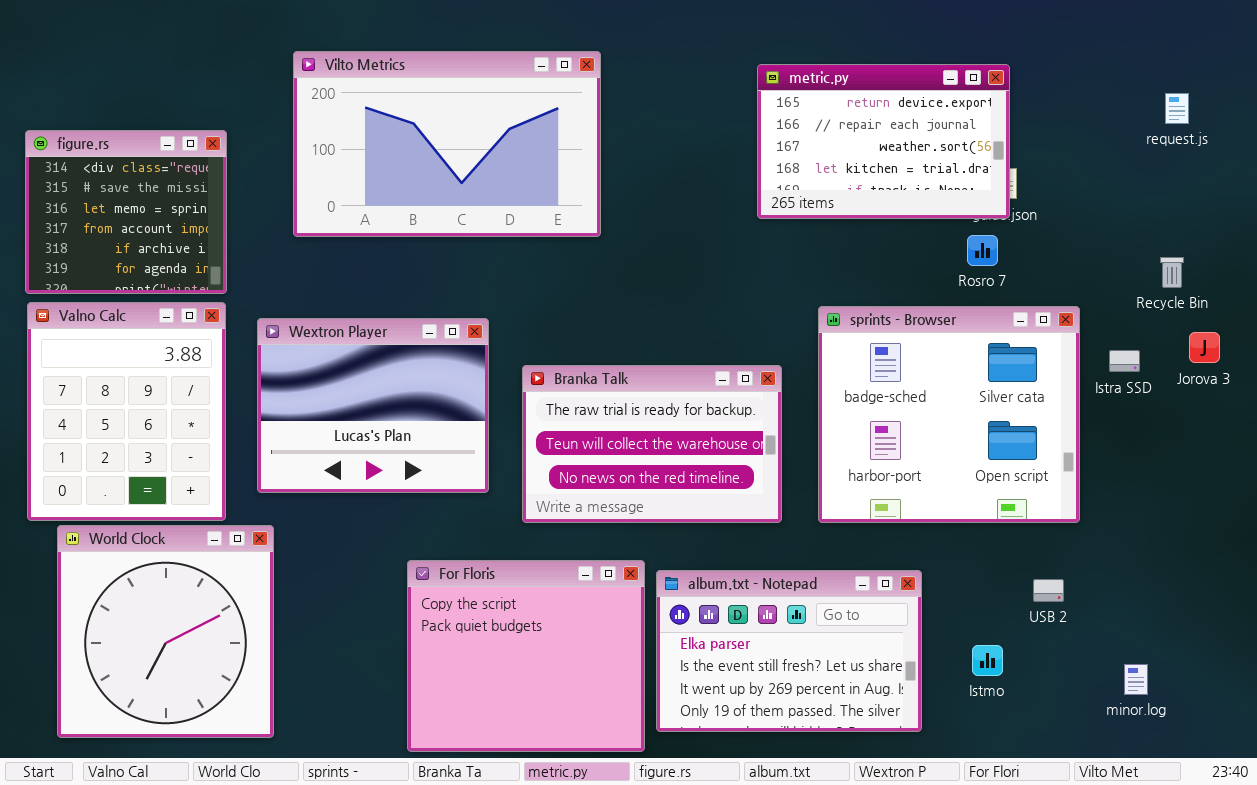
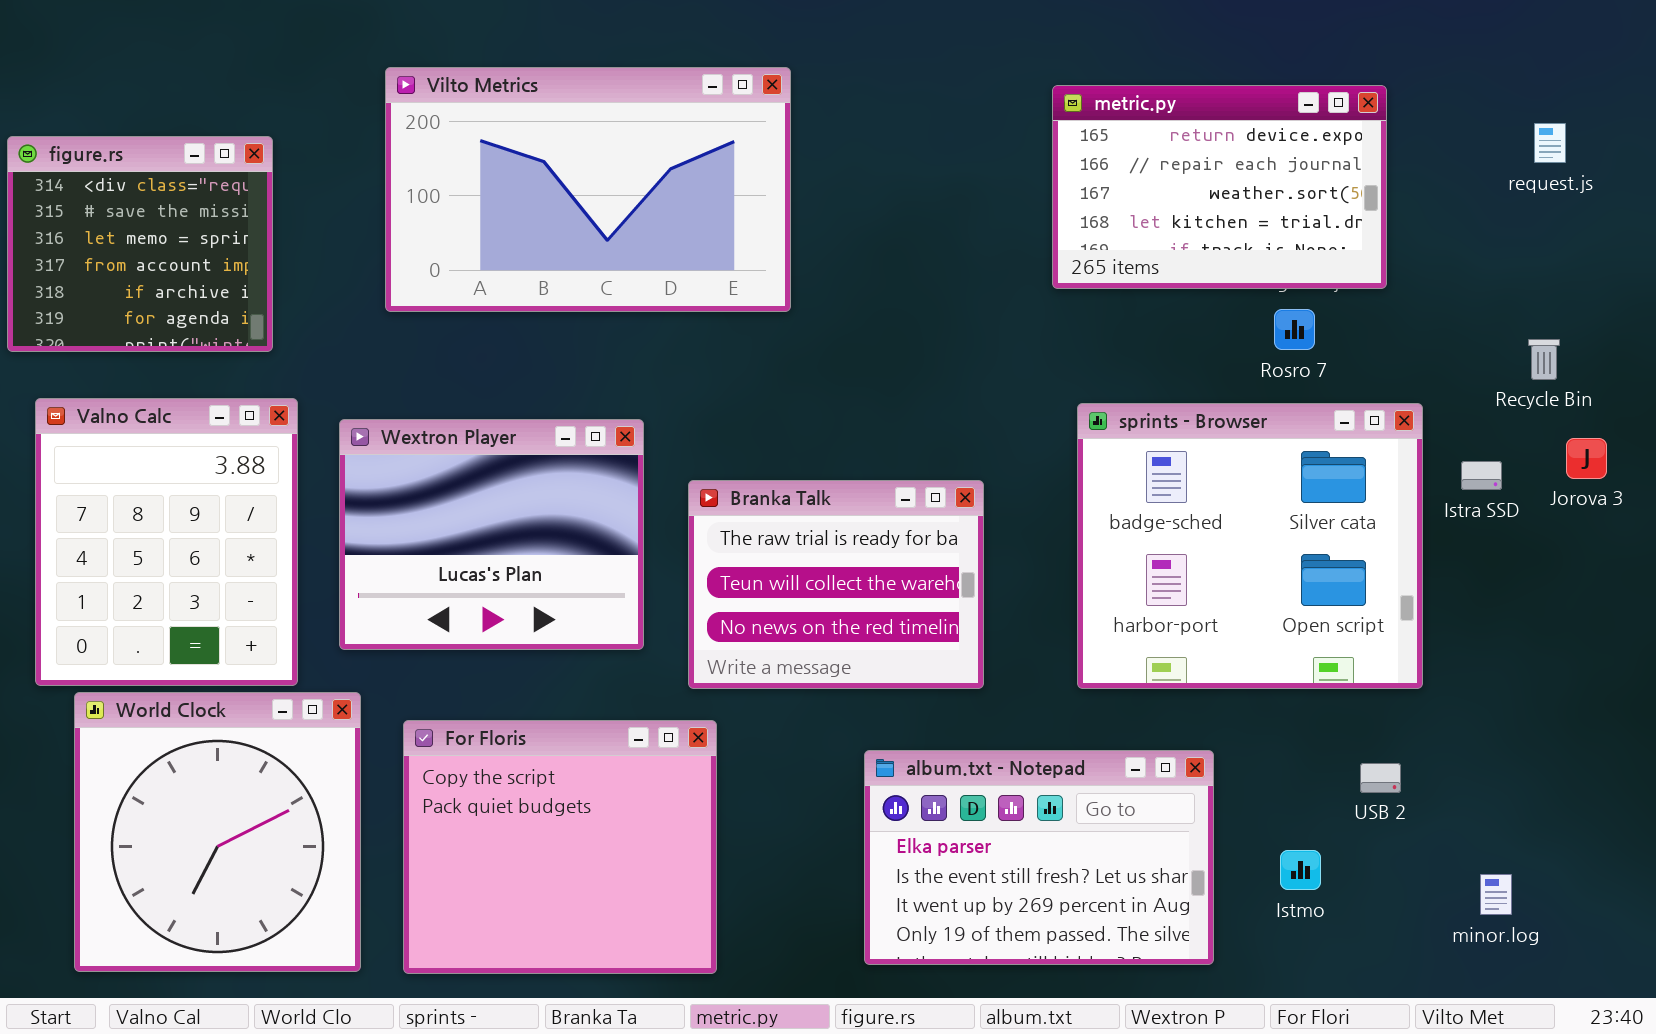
metric.py: [757,64,1010,219] -> [1052,85,1387,289], moved
figure.rs: [25,130,227,294] -> [7,136,273,352], moved
Branka Talk: [522,365,782,523] -> [688,480,984,689], resized
For Floris: [407,560,645,752] -> [403,720,717,974], moved

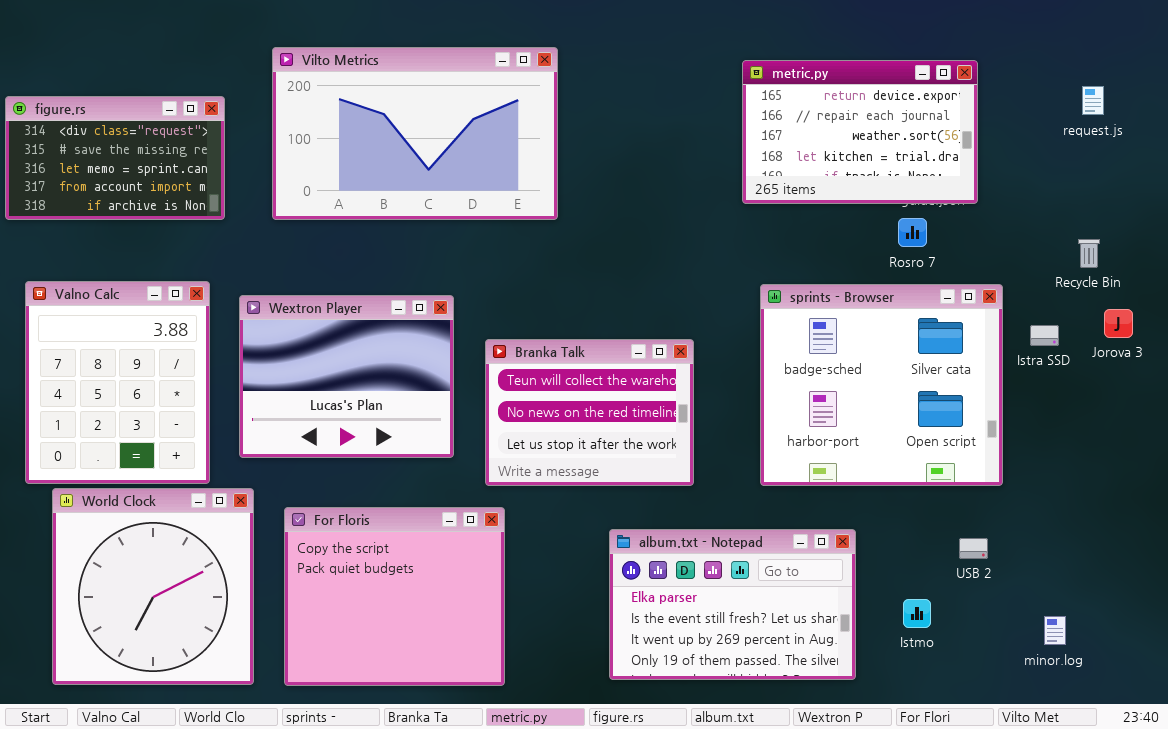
figure.rs: [7,136,273,352] -> [5,96,225,220], resized
Branka Talk: [688,480,984,689] -> [485,339,694,486], scrolled down 1 row

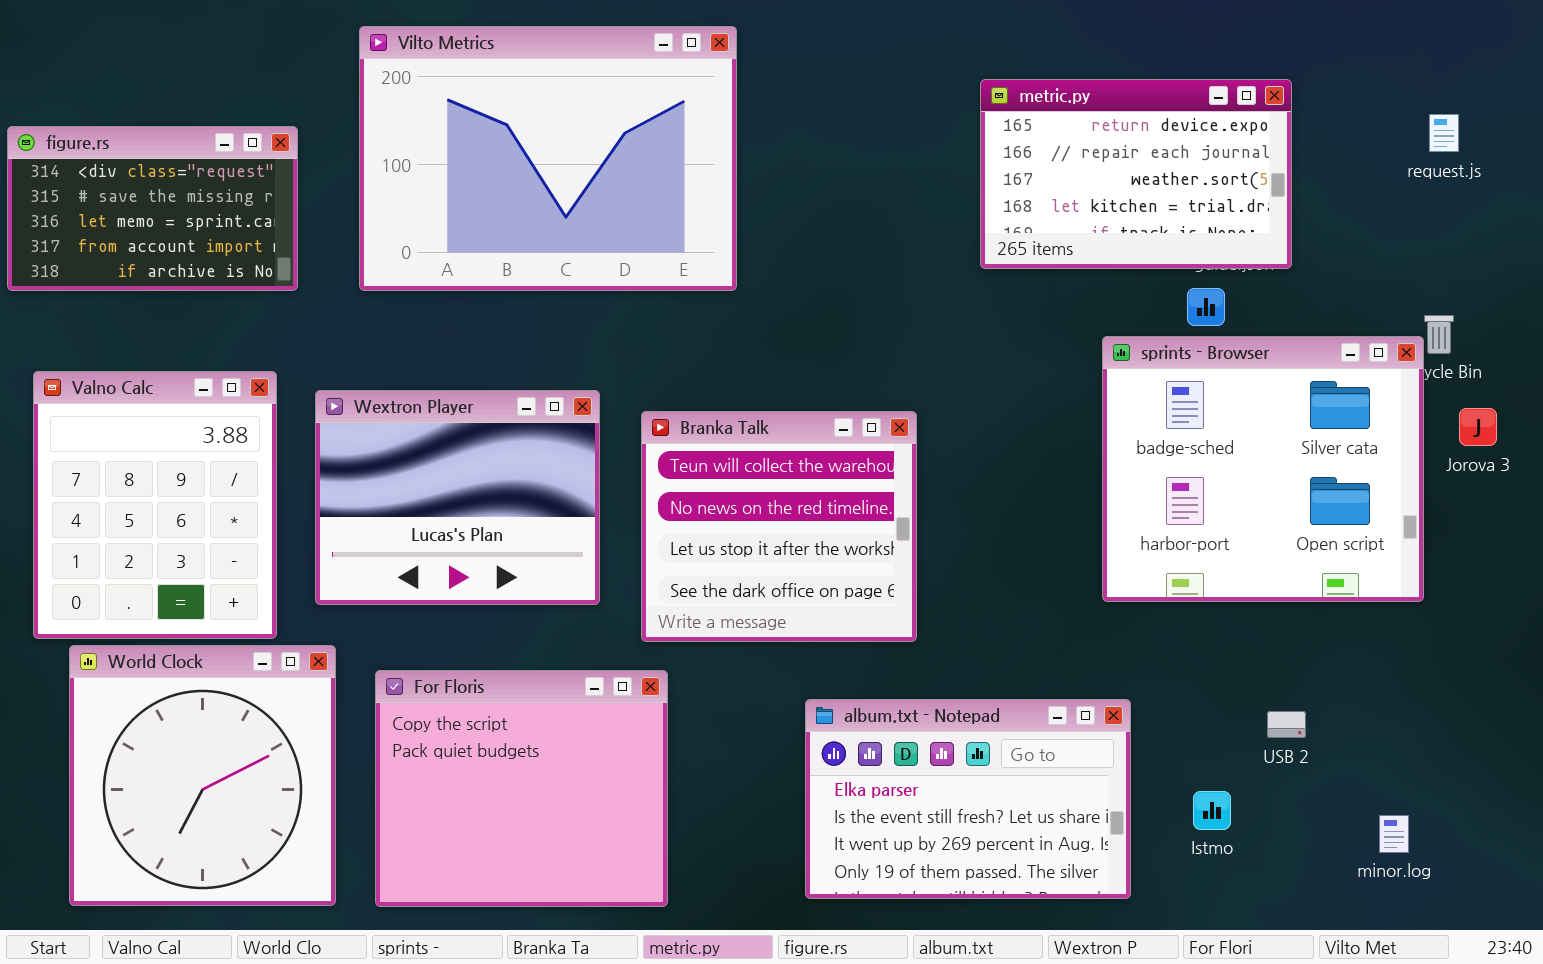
Vilto Metrics: [272,47,558,220] -> [359,26,737,291], resized
sprints - Browser: [760,284,1003,486] -> [1102,336,1424,602], moved
Branka Talk: [485,339,694,486] -> [641,411,917,642], resized

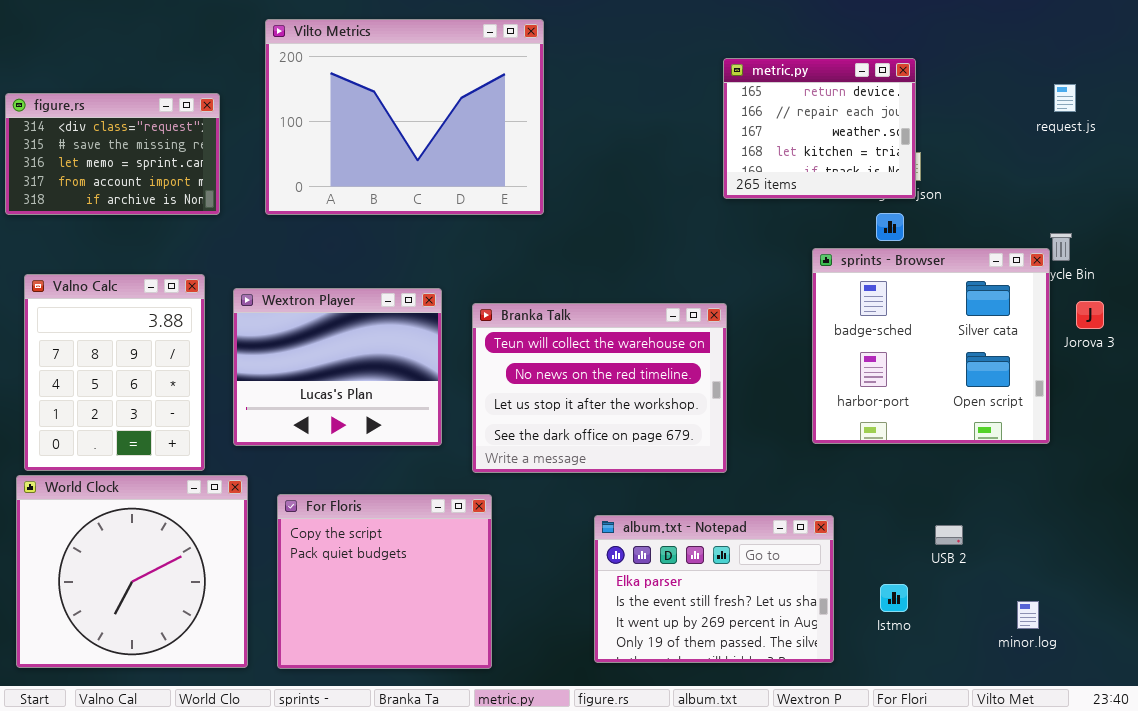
metric.py: [980,79,1292,269] -> [723,58,916,199], resized
Branka Talk: [641,411,917,642] -> [472,303,727,473], resized
World Clock: [69,645,336,906] -> [16,475,248,668], resized

